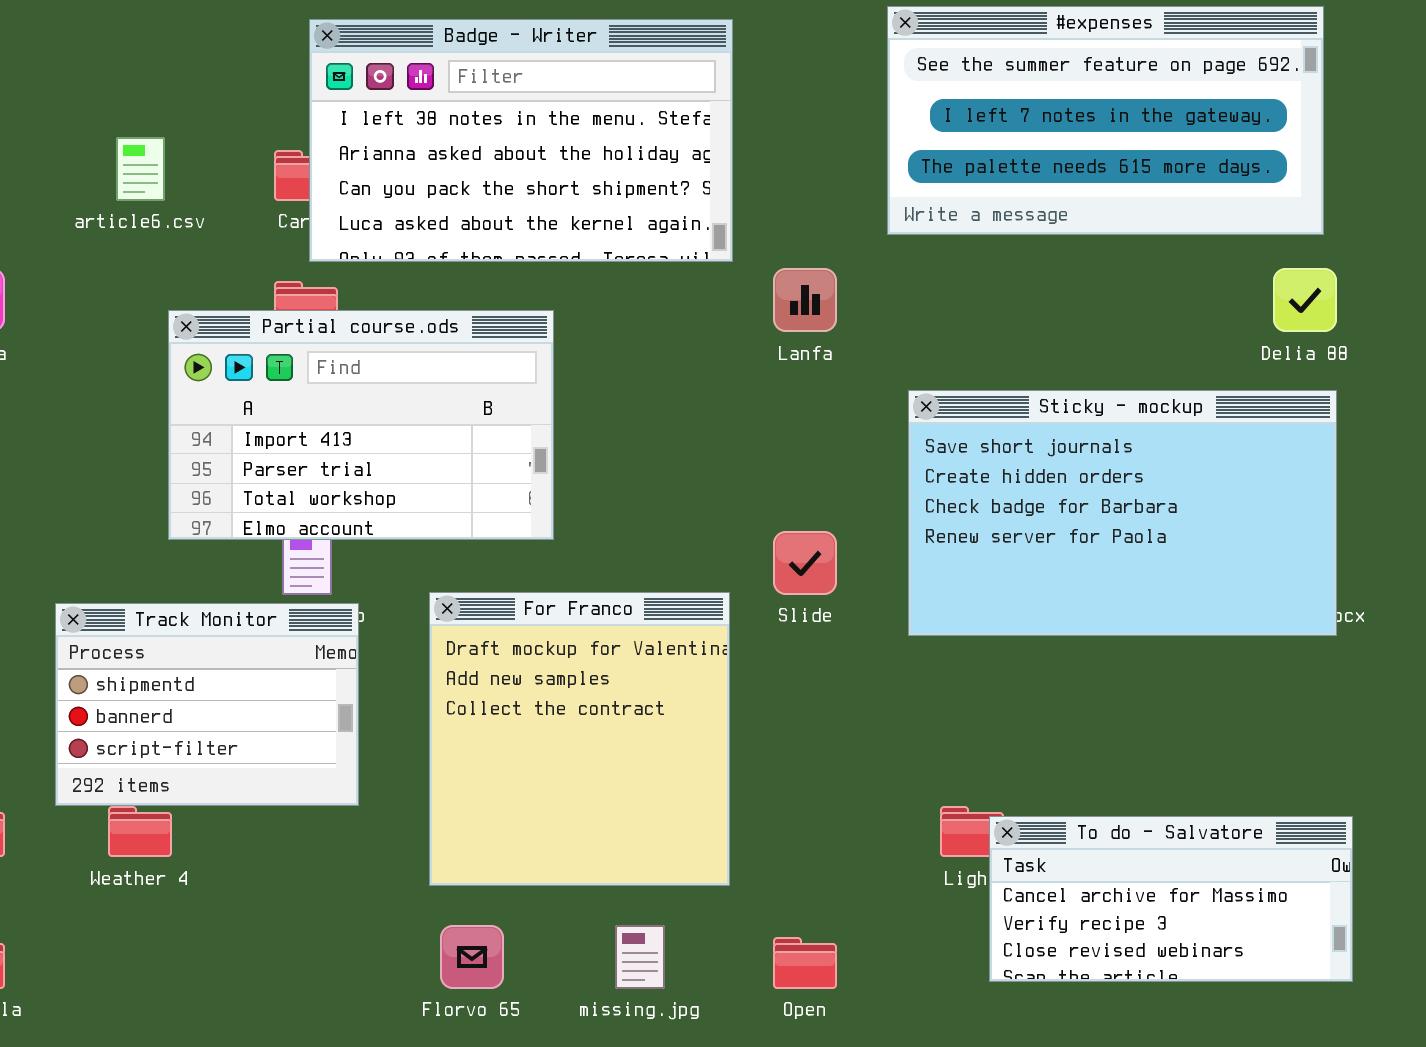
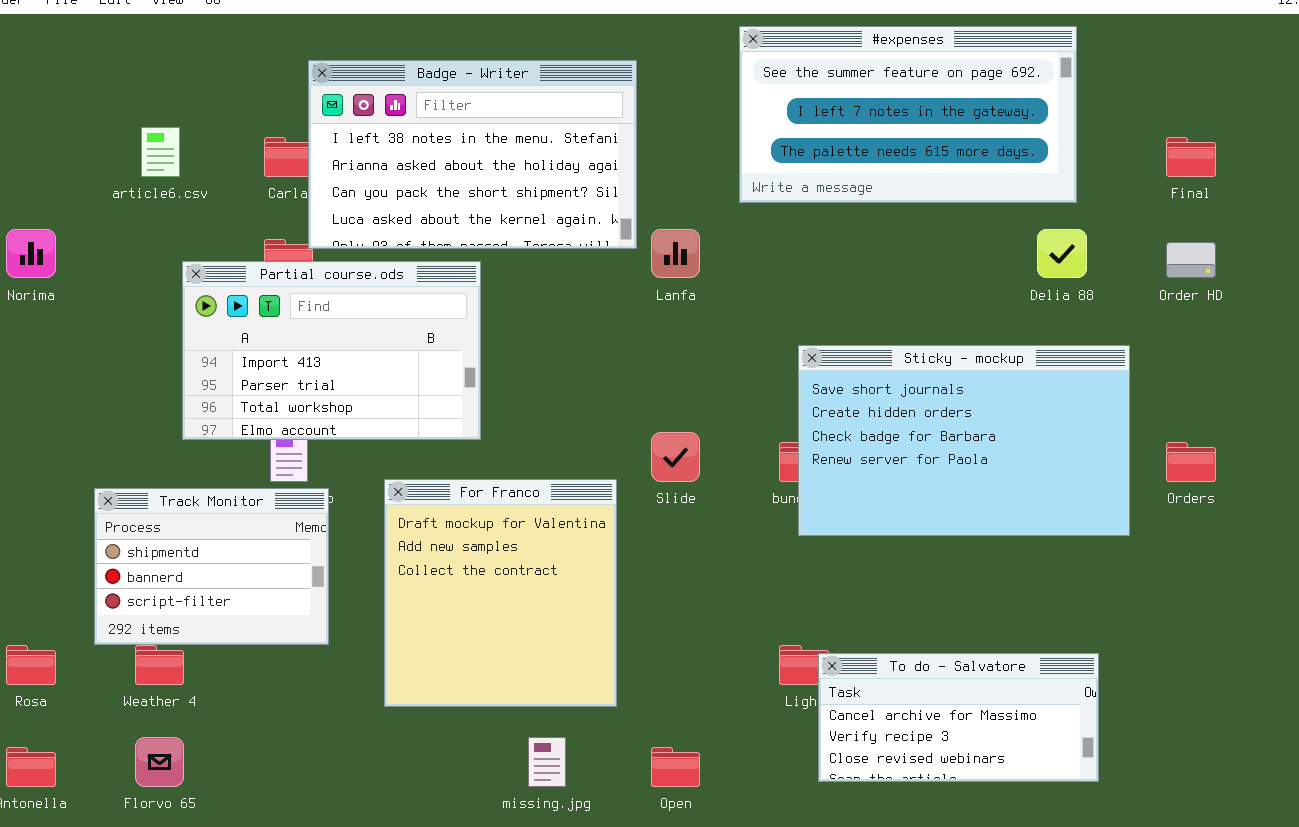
Badge - Writer: [309,19,733,262] -> [308,60,637,249], moved
Sticky - mockup: [908,390,1337,636] -> [798,345,1130,536], moved
Florvo 65: [440,925,504,989] -> [135,737,184,787], moved

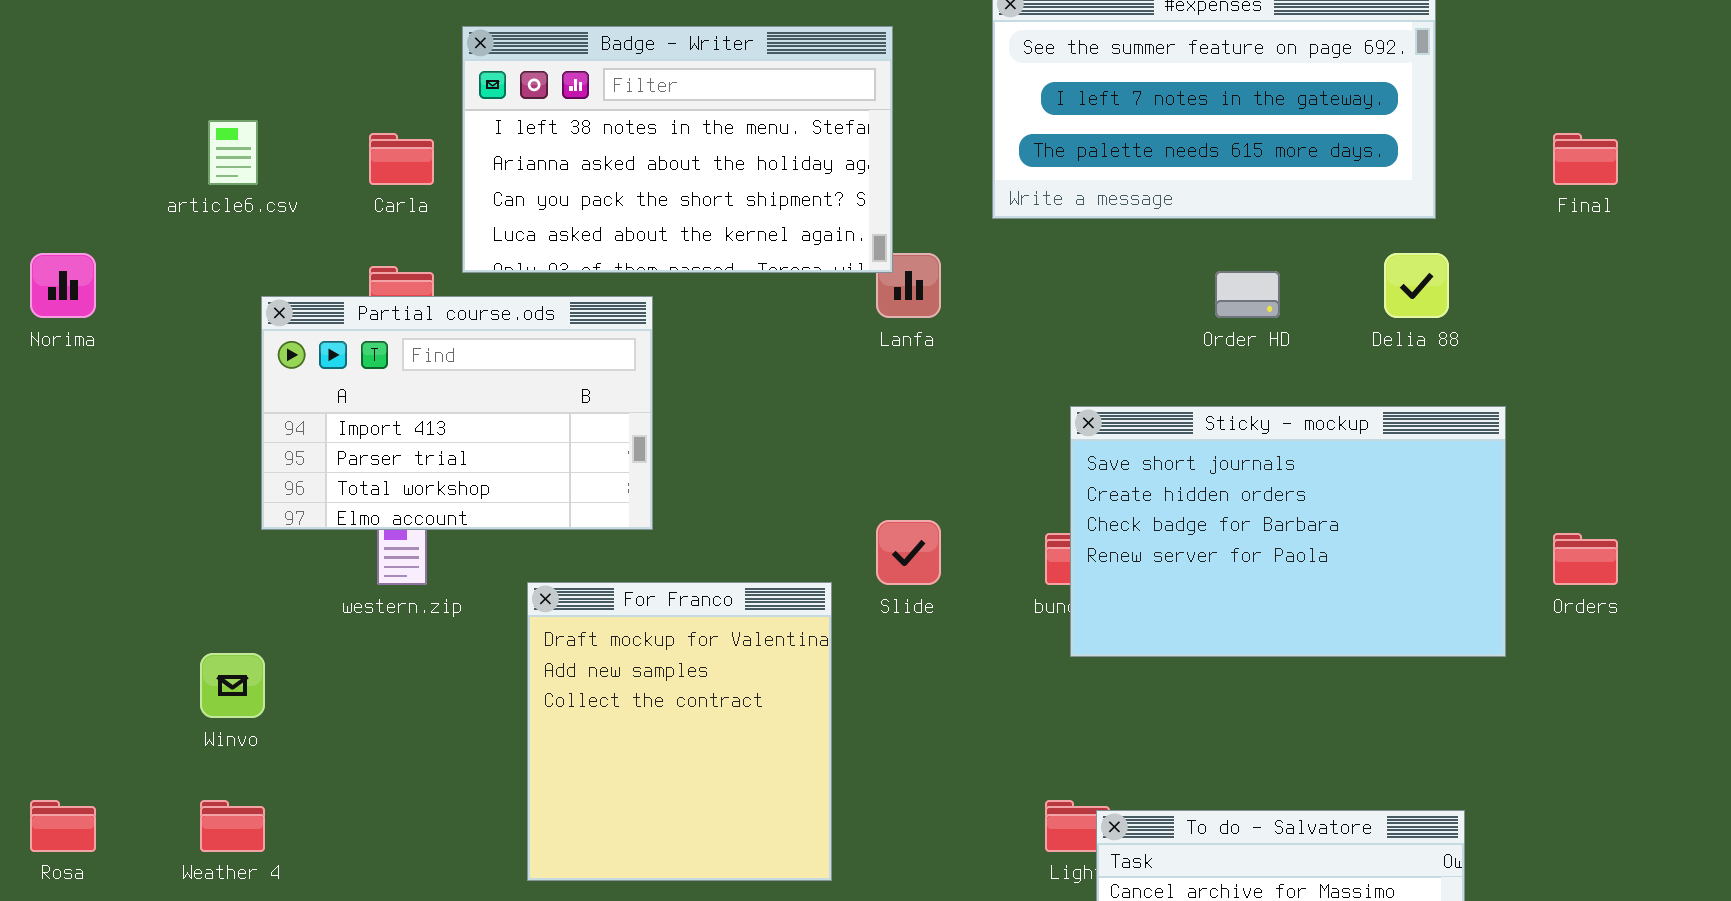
Badge - Writer: [308,60,637,249] -> [462,26,893,273], moved
Order HD: [1166,242,1216,278] -> [1215,271,1280,318], moved
Track Monitor: [94,488,329,645] -> none, closed

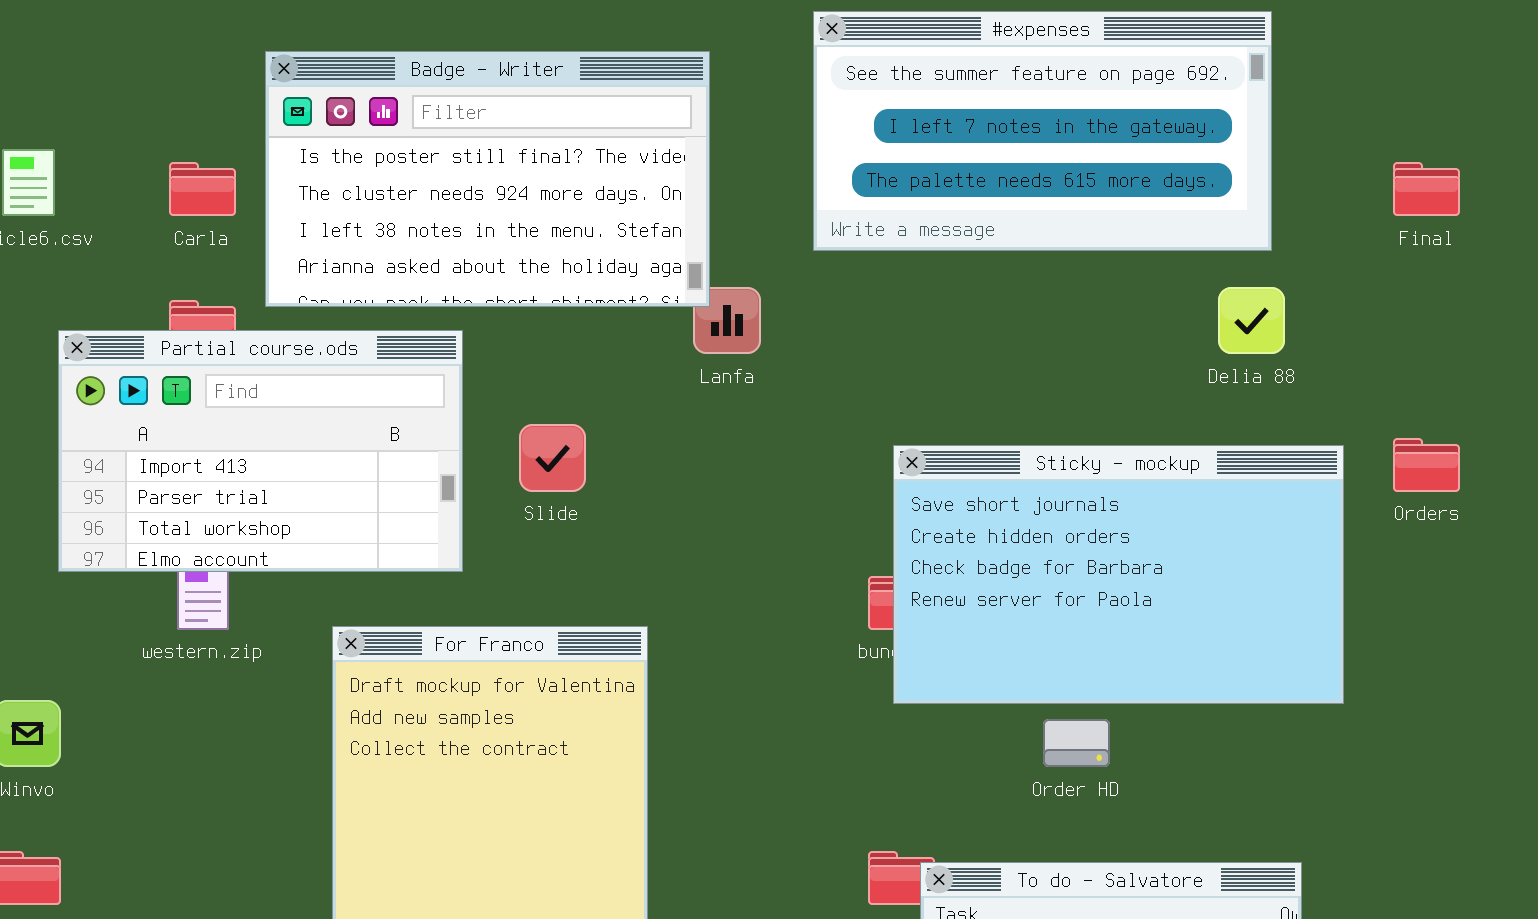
Badge - Writer: [462,26,893,273] -> [265,51,710,307], scrolled up 2 rows
Order HD: [1215,271,1280,318] -> [1043,719,1110,767], moved
Slide: [876,520,941,585] -> [519,424,586,492], moved
Orders: [1553,533,1618,585] -> [1393,438,1460,492], moved

